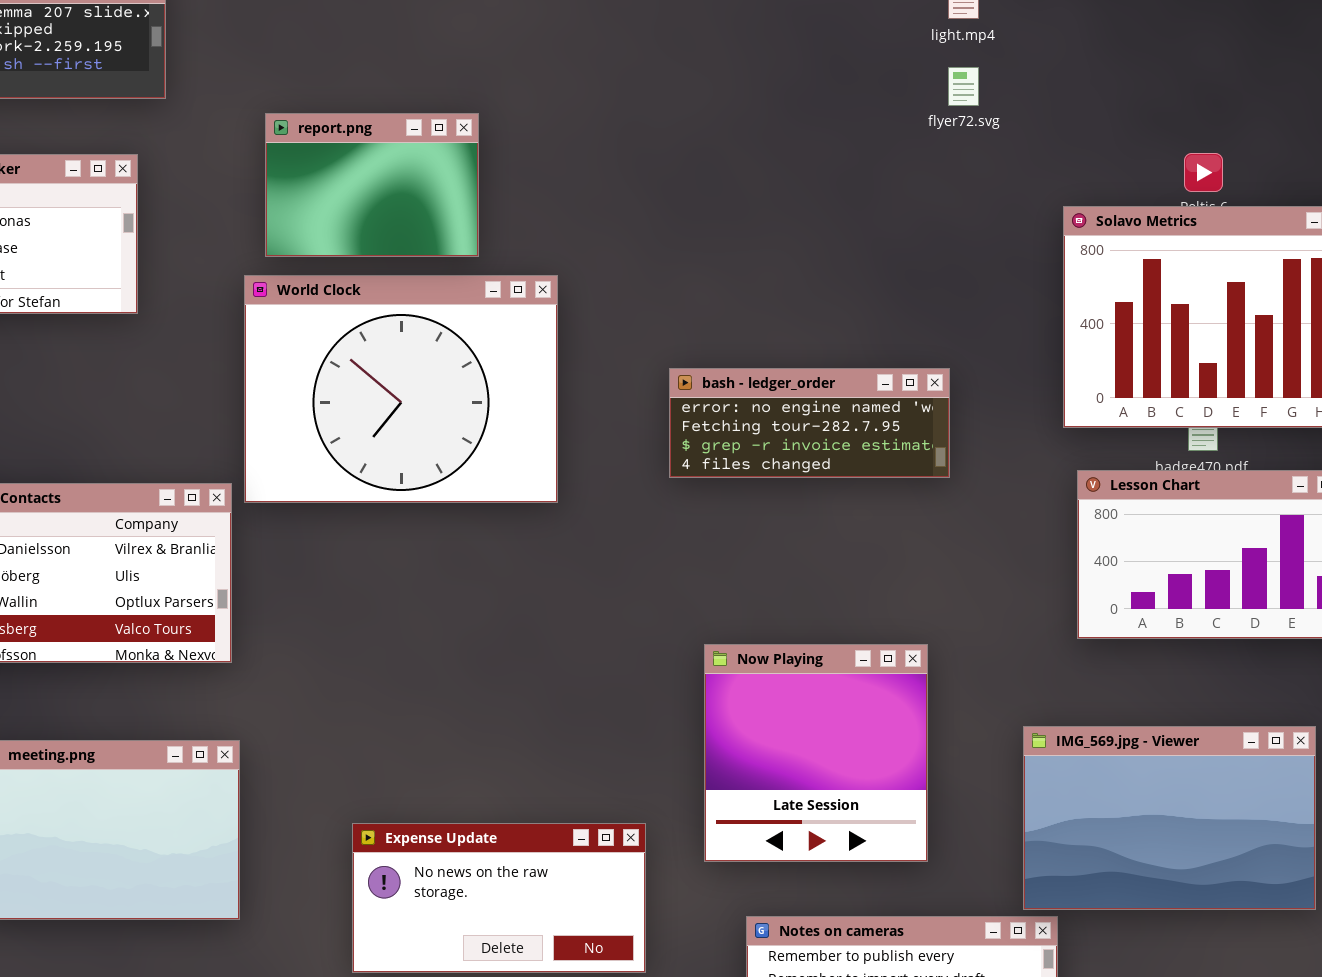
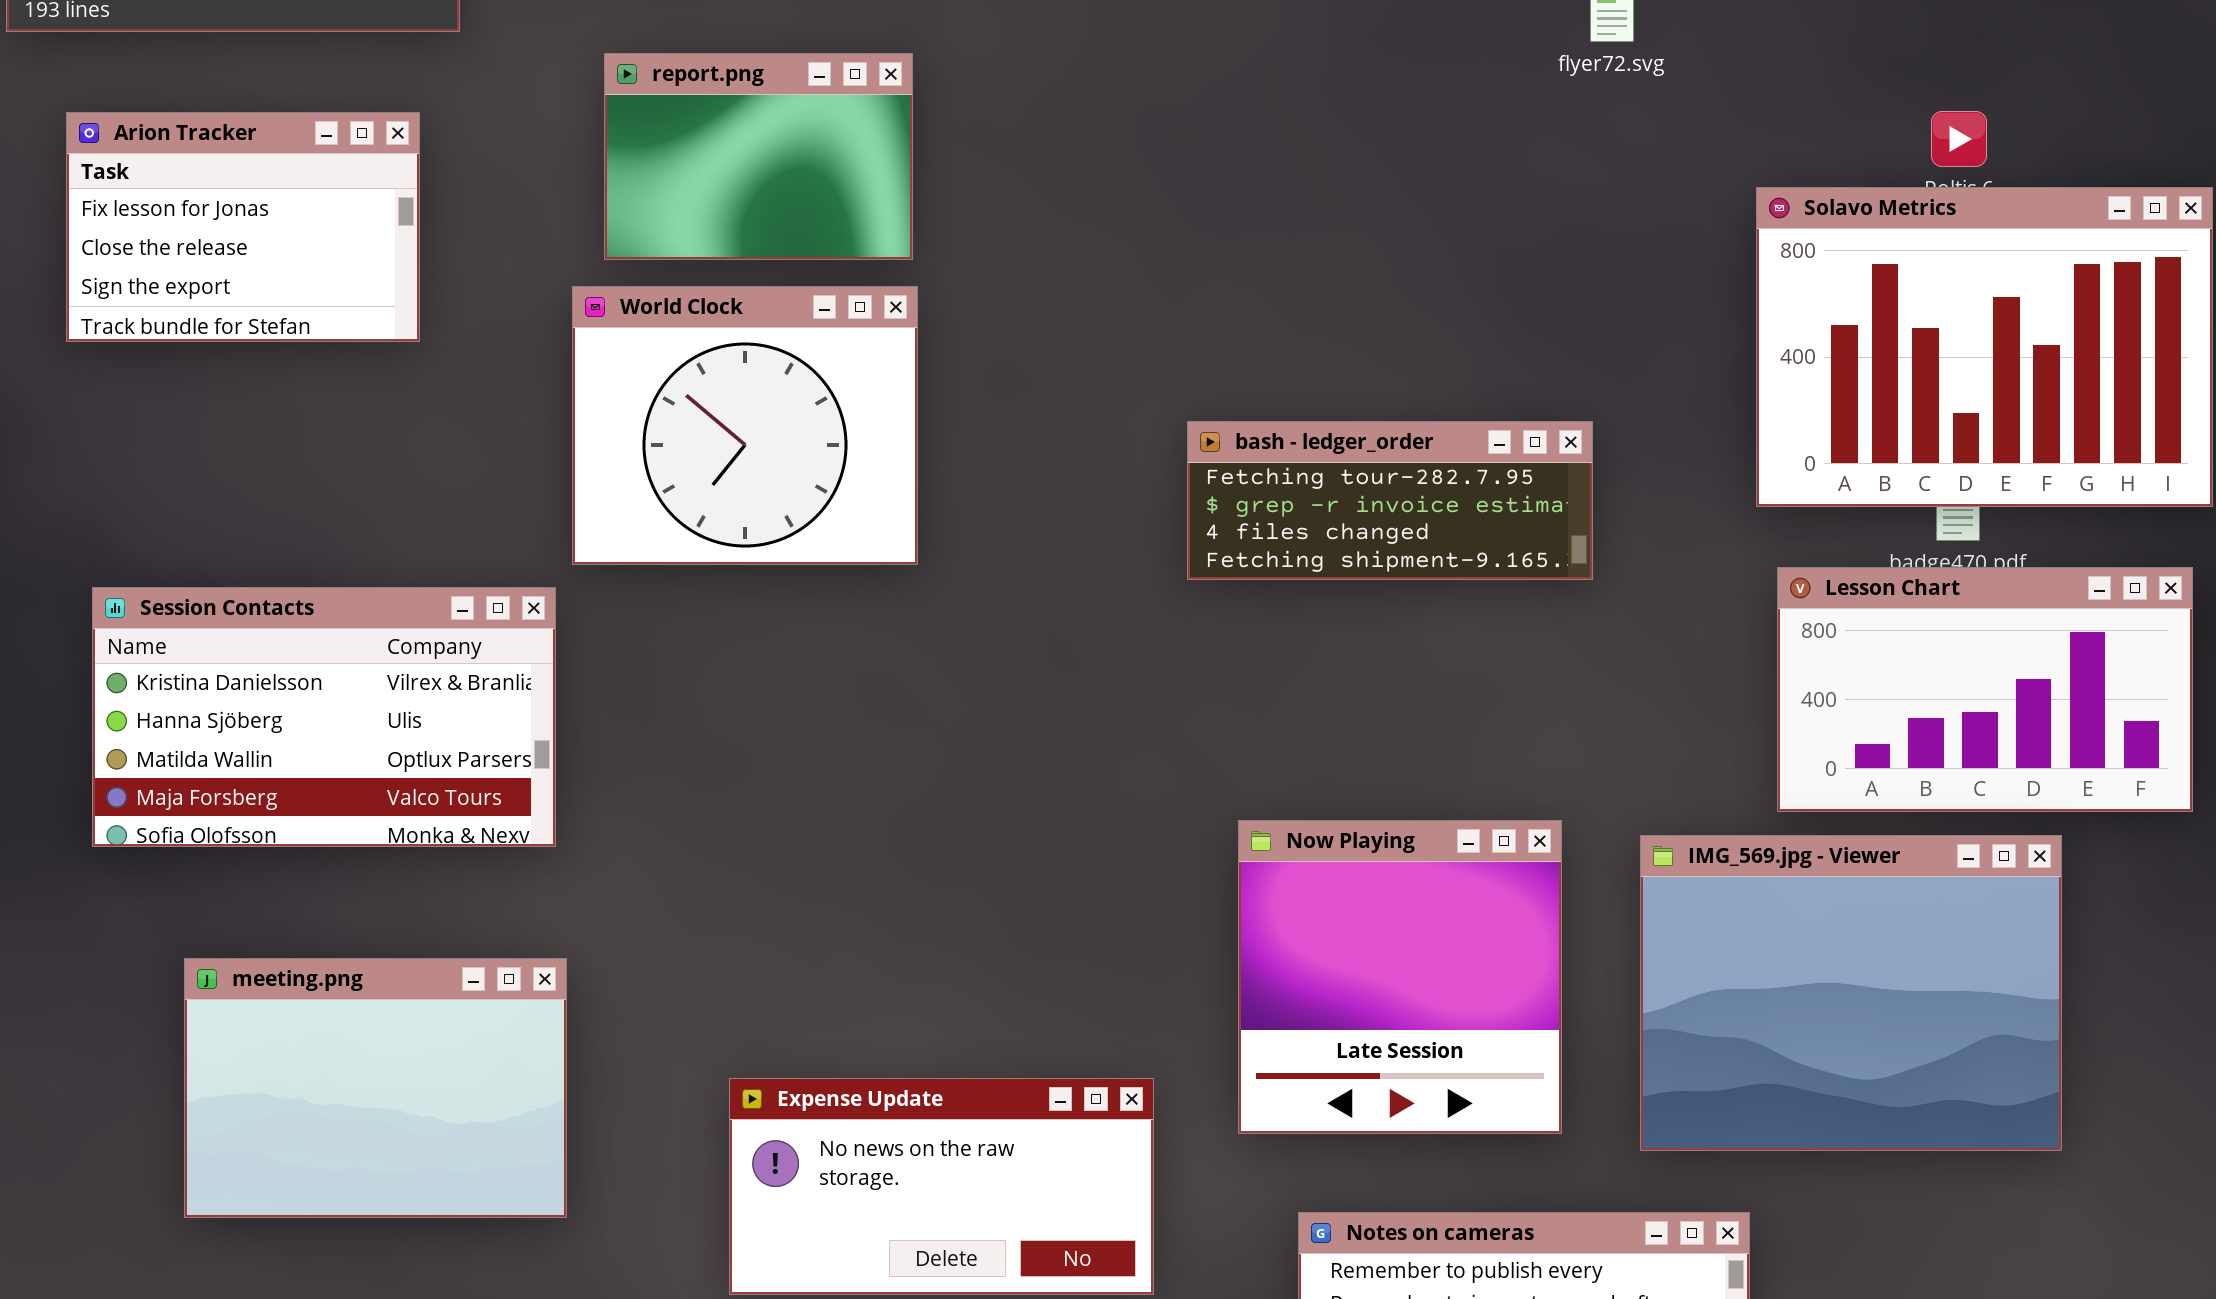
World Clock: [244,275,558,503] -> [572,286,918,565], resized
bash - ledger_order: [669,368,950,478] -> [1187,421,1593,580], scrolled down 1 row
IMG_569.jpg - Viewer: [1023,726,1316,910] -> [1640,835,2062,1151], moved, resized

